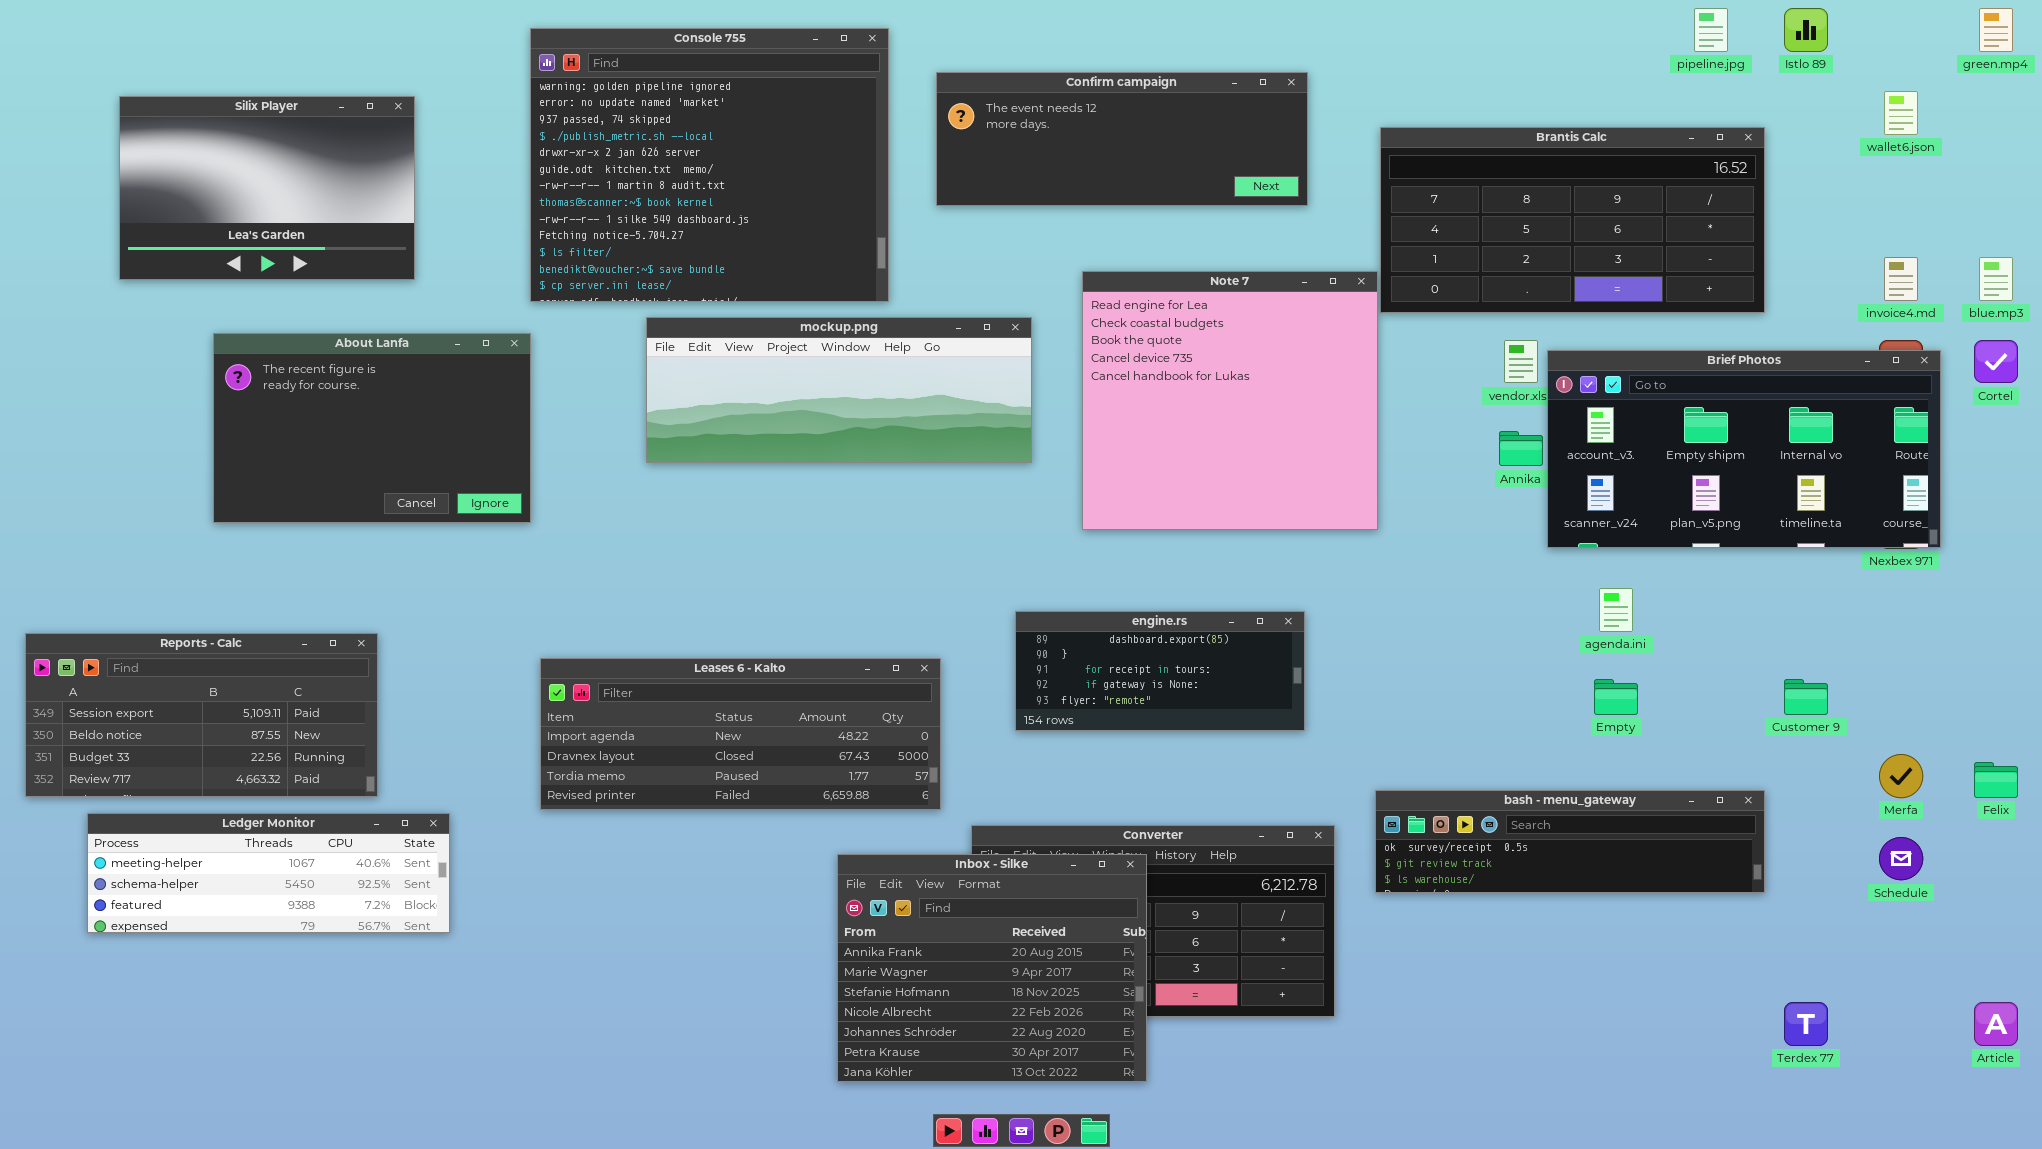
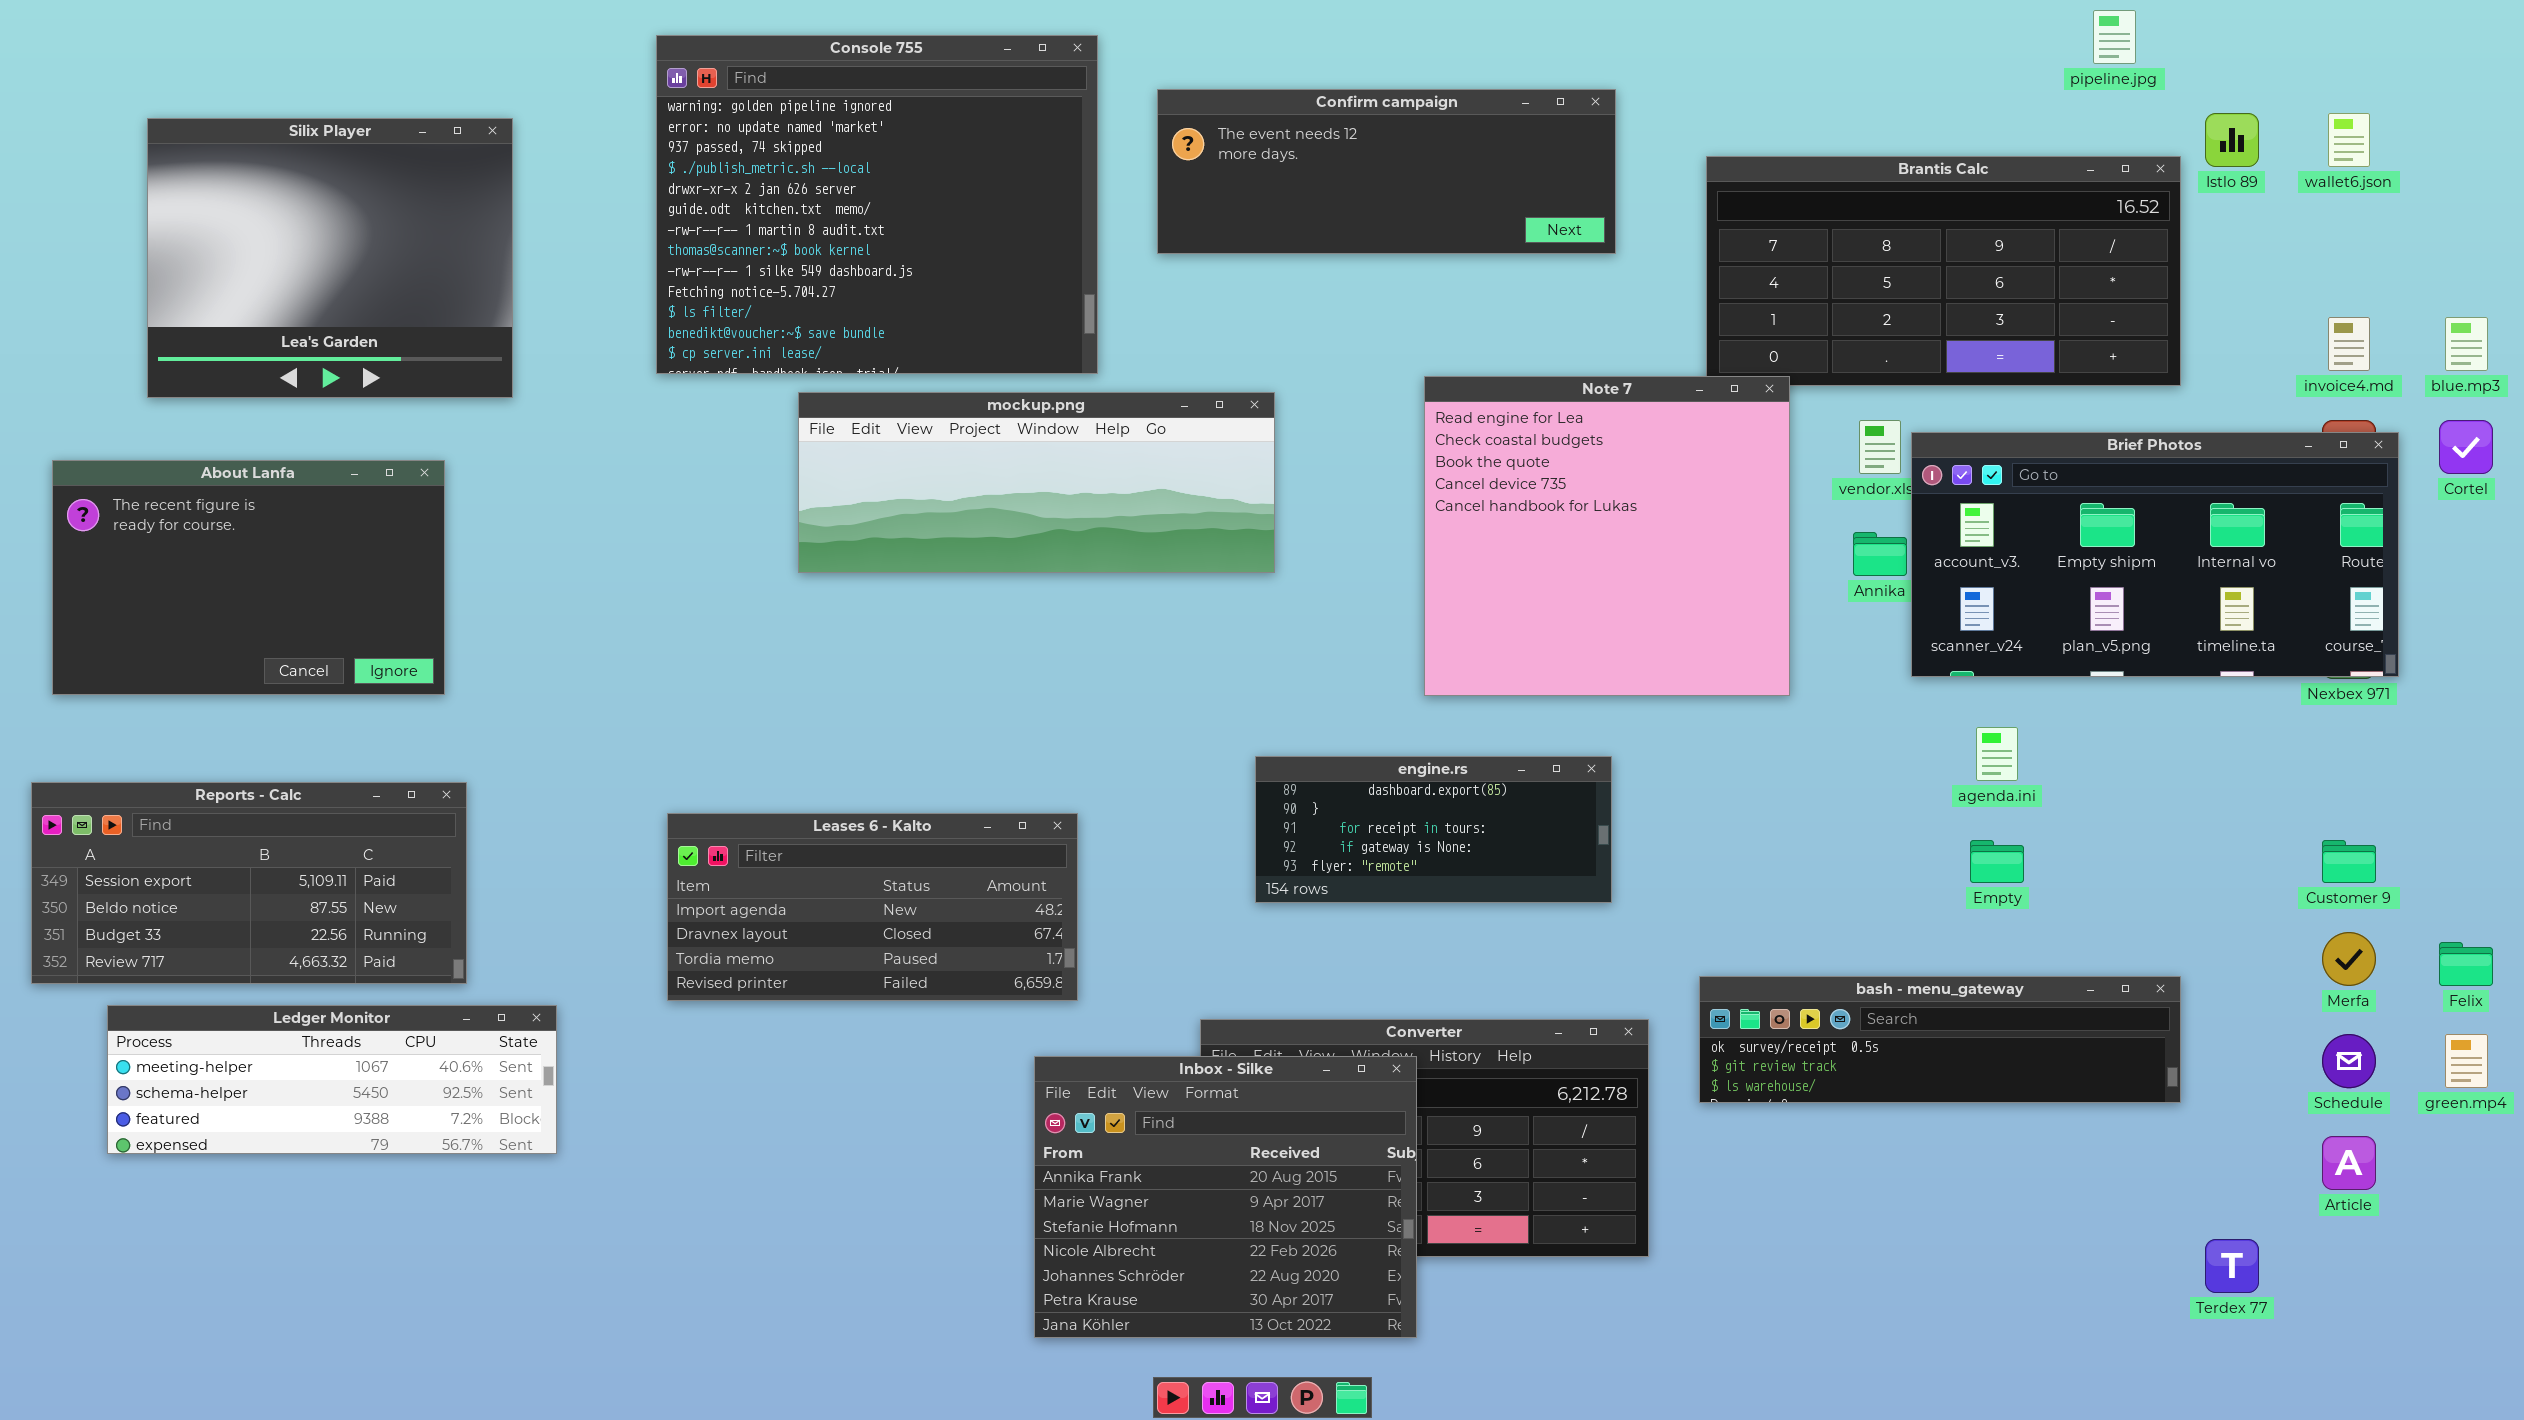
Istlo 89: [1784,8,1828,52] -> [2205,113,2259,167], moved
green.mp4: [1979,8,2013,52] -> [2445,1034,2488,1088], moved
Silix Player: [119,96,415,280] -> [147,118,513,398], resized
Note 7: [1082,271,1378,530] -> [1424,376,1790,696], moved
About Lanfa: [213,333,531,523] -> [52,460,445,695], moved
Leases 6 - Kalto: [540,658,941,810] -> [667,813,1078,1001], resized
Customer 9: [1784,679,1828,715] -> [2322,840,2376,883], moved
Article: [1974,1002,2018,1046] -> [2322,1136,2376,1190], moved

